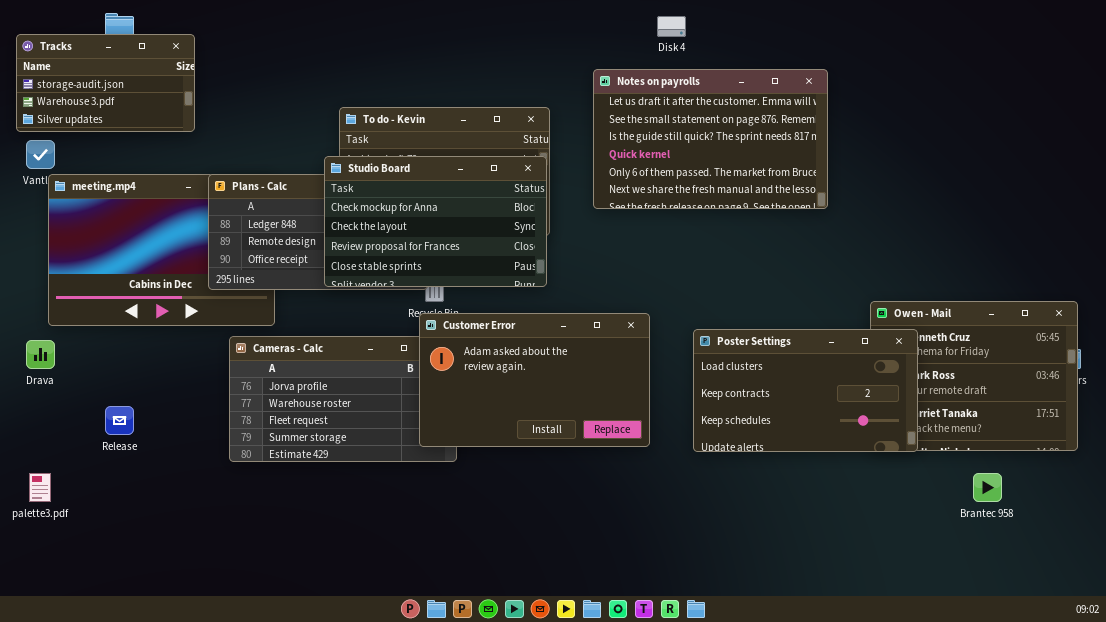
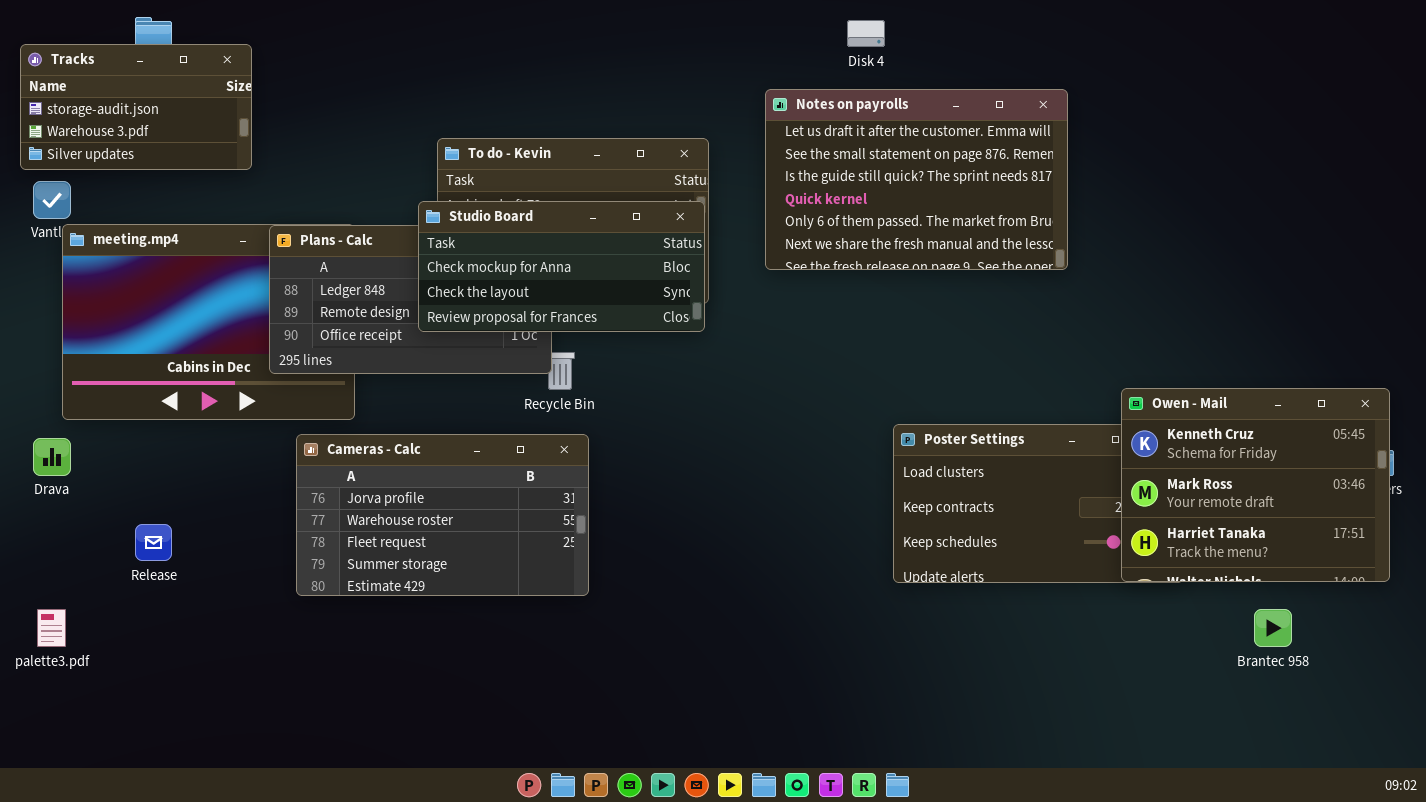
Studio Board: [324,156,547,287] -> [418,201,705,332], resized
Owen - Mail: [870,301,1078,451] -> [1121,388,1390,582], raised
Customer Error: [419,313,650,447] -> none, closed

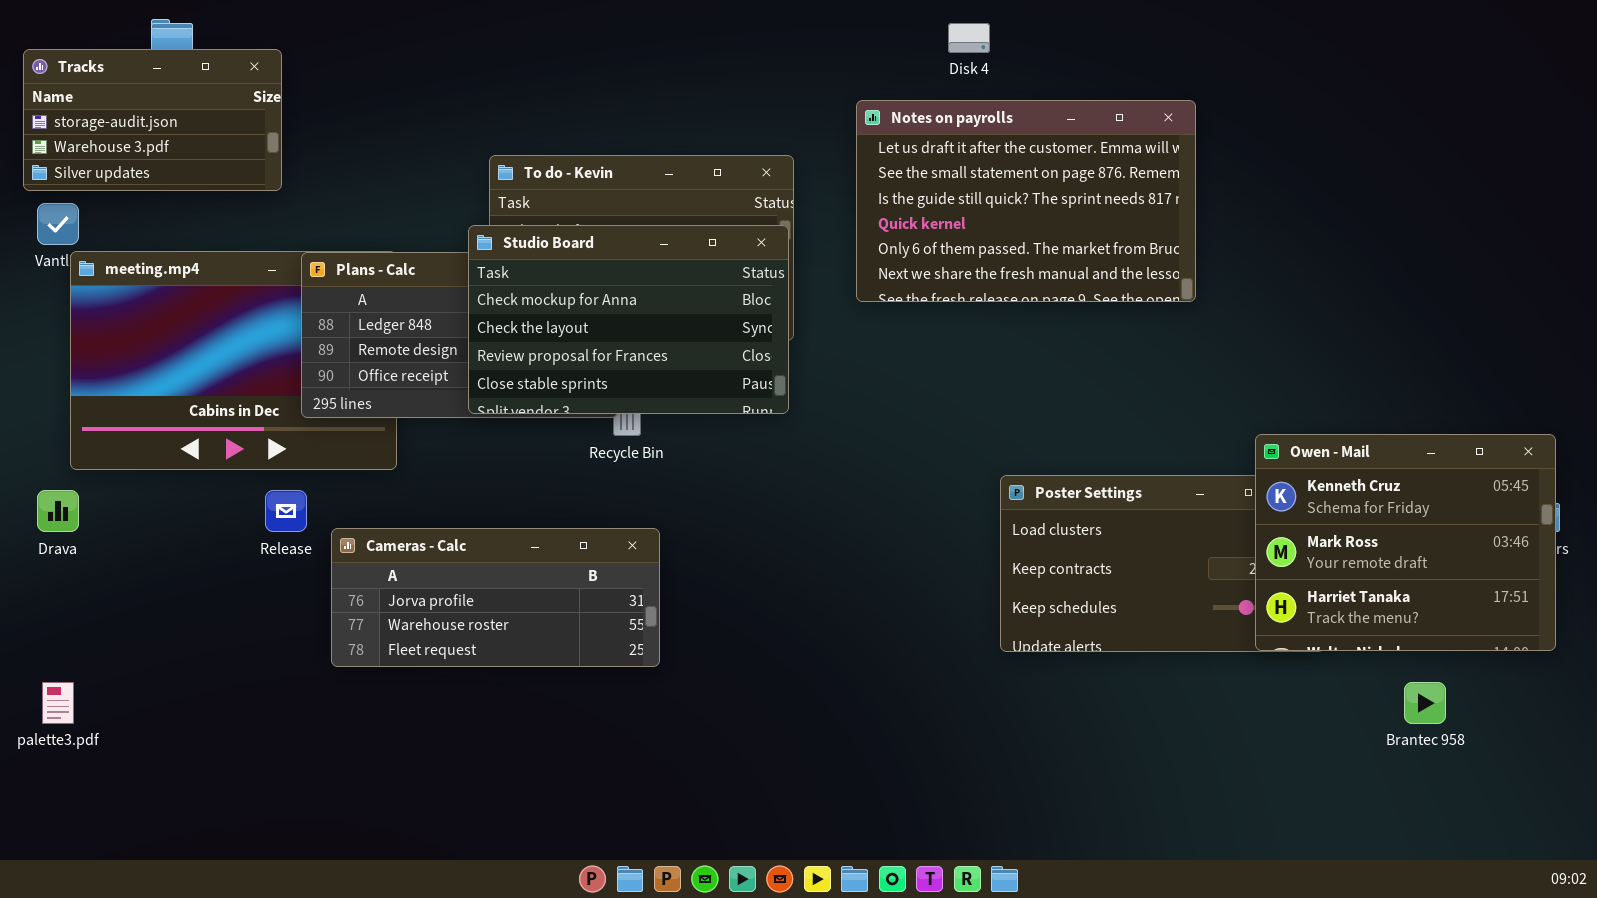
Studio Board: [418,201,705,332] -> [468,225,789,414], resized
Cameras - Calc: [296,434,589,596] -> [331,528,660,667], resized
Release: [135,524,172,561] -> [265,490,307,532], moved

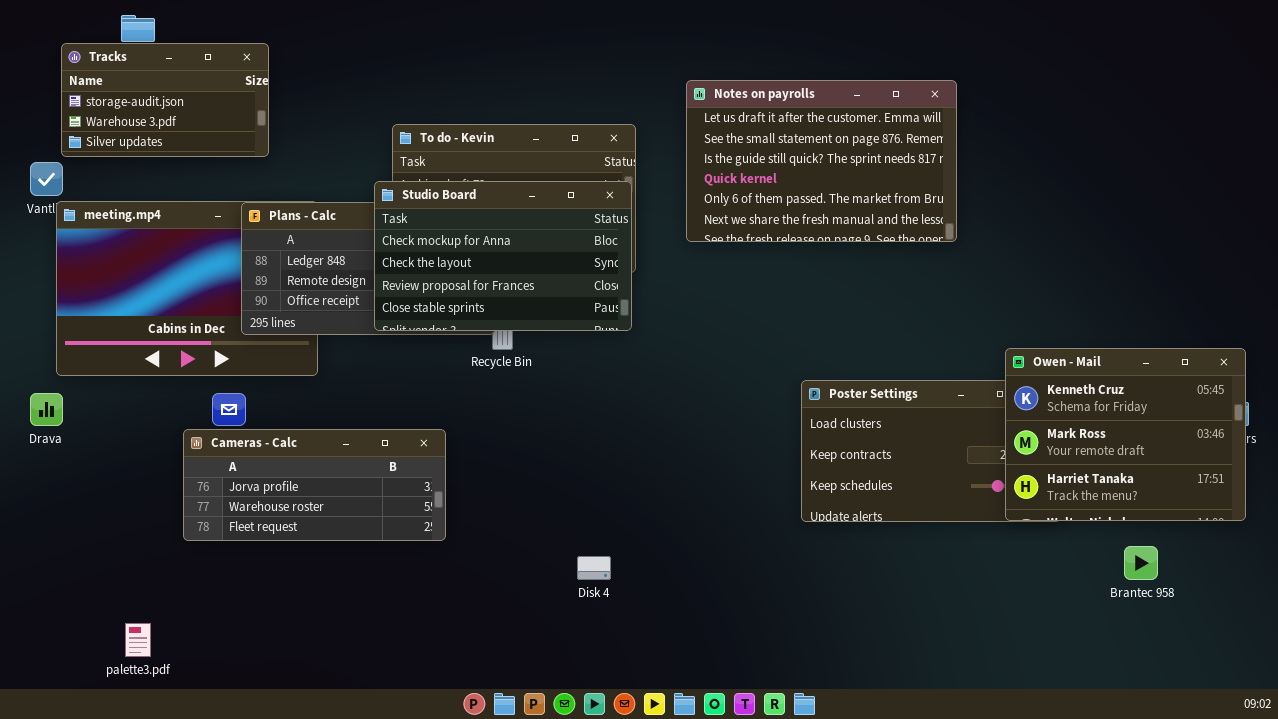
Disk 4: [948,23,990,53] -> [577,556,611,580], moved
Tracks: [23,49,282,191] -> [61,43,269,157], moved
Cameras - Calc: [331,528,660,667] -> [183,429,446,541], moved
palette3.pdf: [42,682,74,724] -> [125,623,151,657], moved

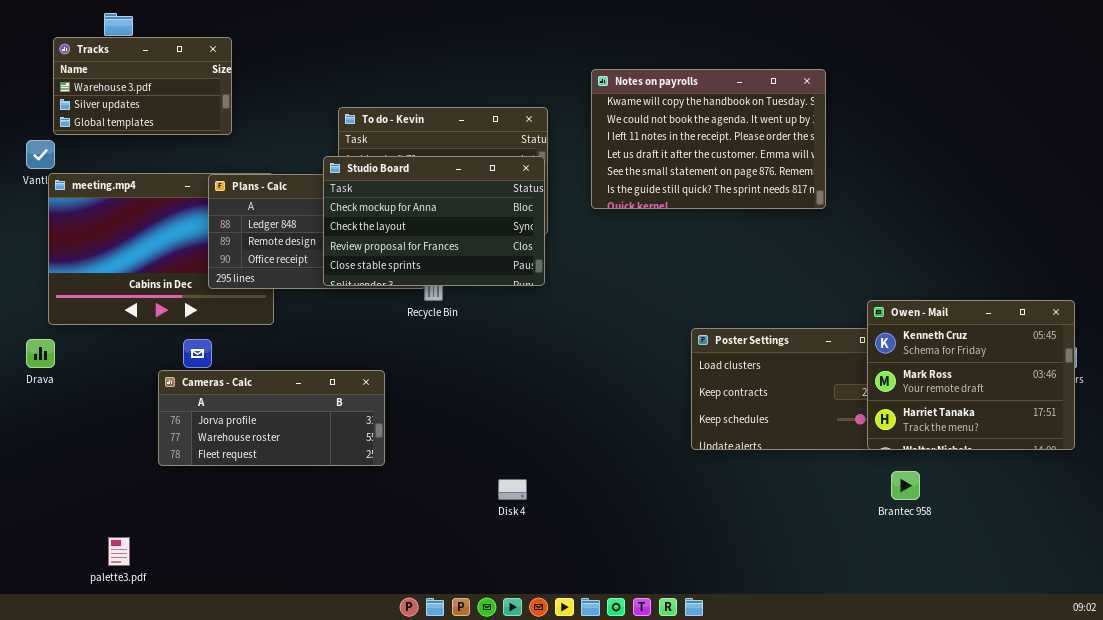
Tracks: [61,43,269,157] -> [53,37,232,135], scrolled down 1 row
Notes on payrolls: [686,80,957,242] -> [591,69,826,209], scrolled up 3 rows
Brantec 958: [1124,546,1158,580] -> [891,471,920,500], moved

